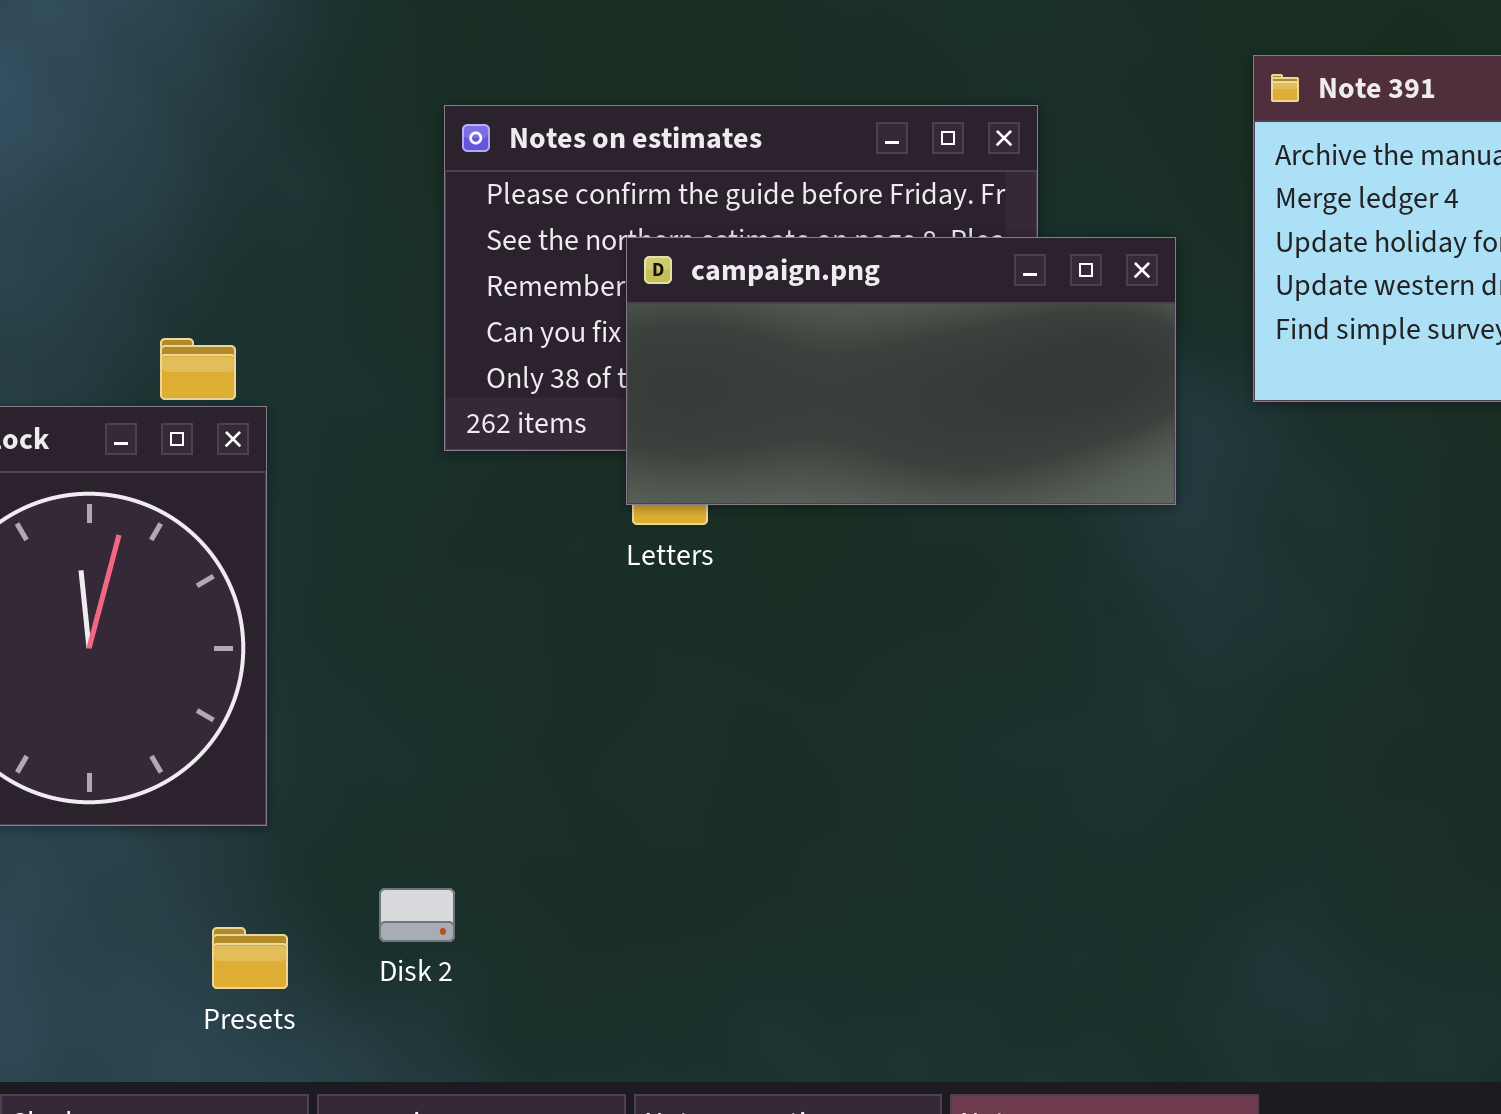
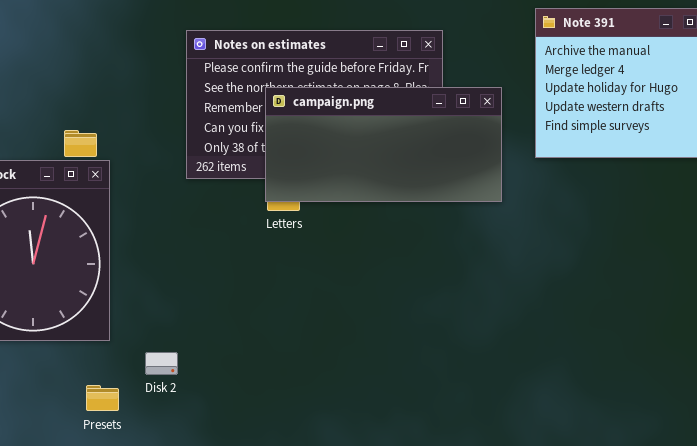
Disk 2: [379,888,455,942] -> [145,352,178,375], moved

